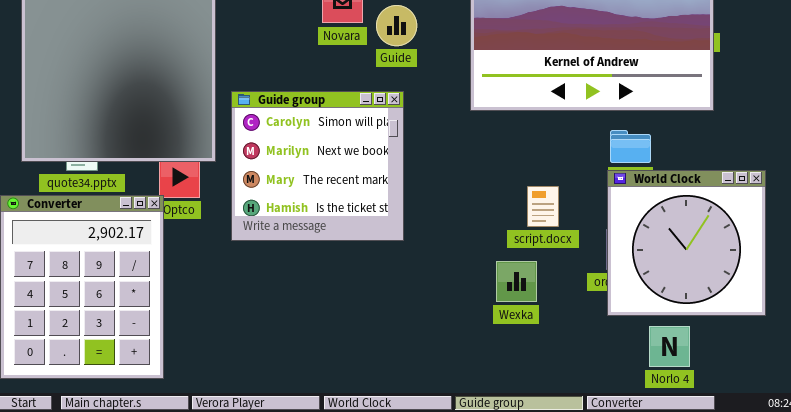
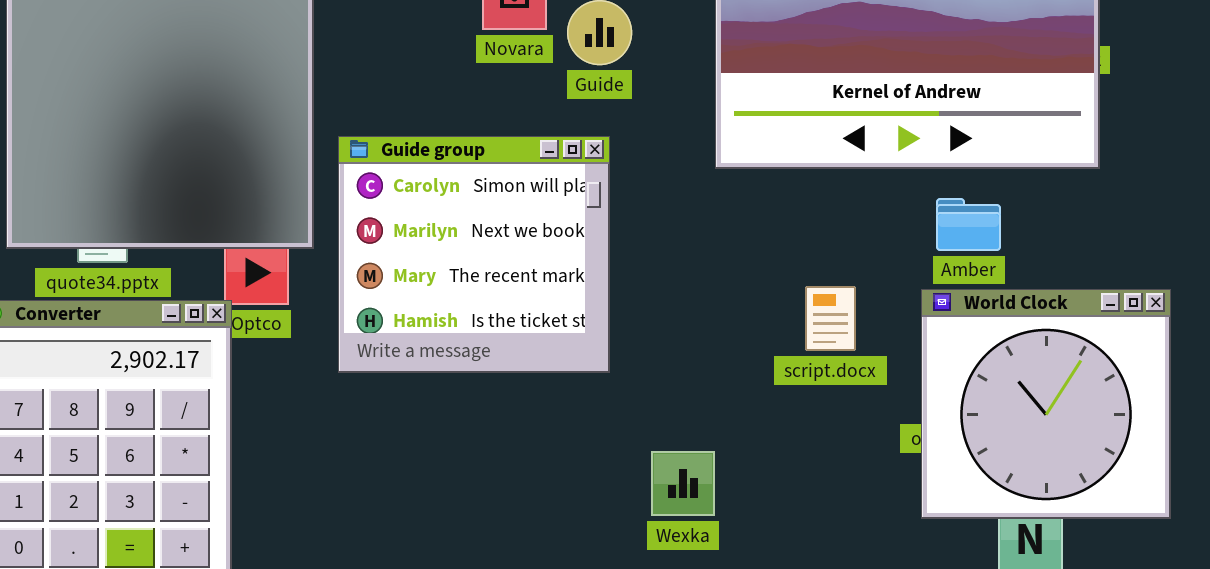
World Clock: [607,170,766,316] -> [921,289,1171,519], moved
Wexka: [496,261,537,302] -> [651,451,715,516], moved

